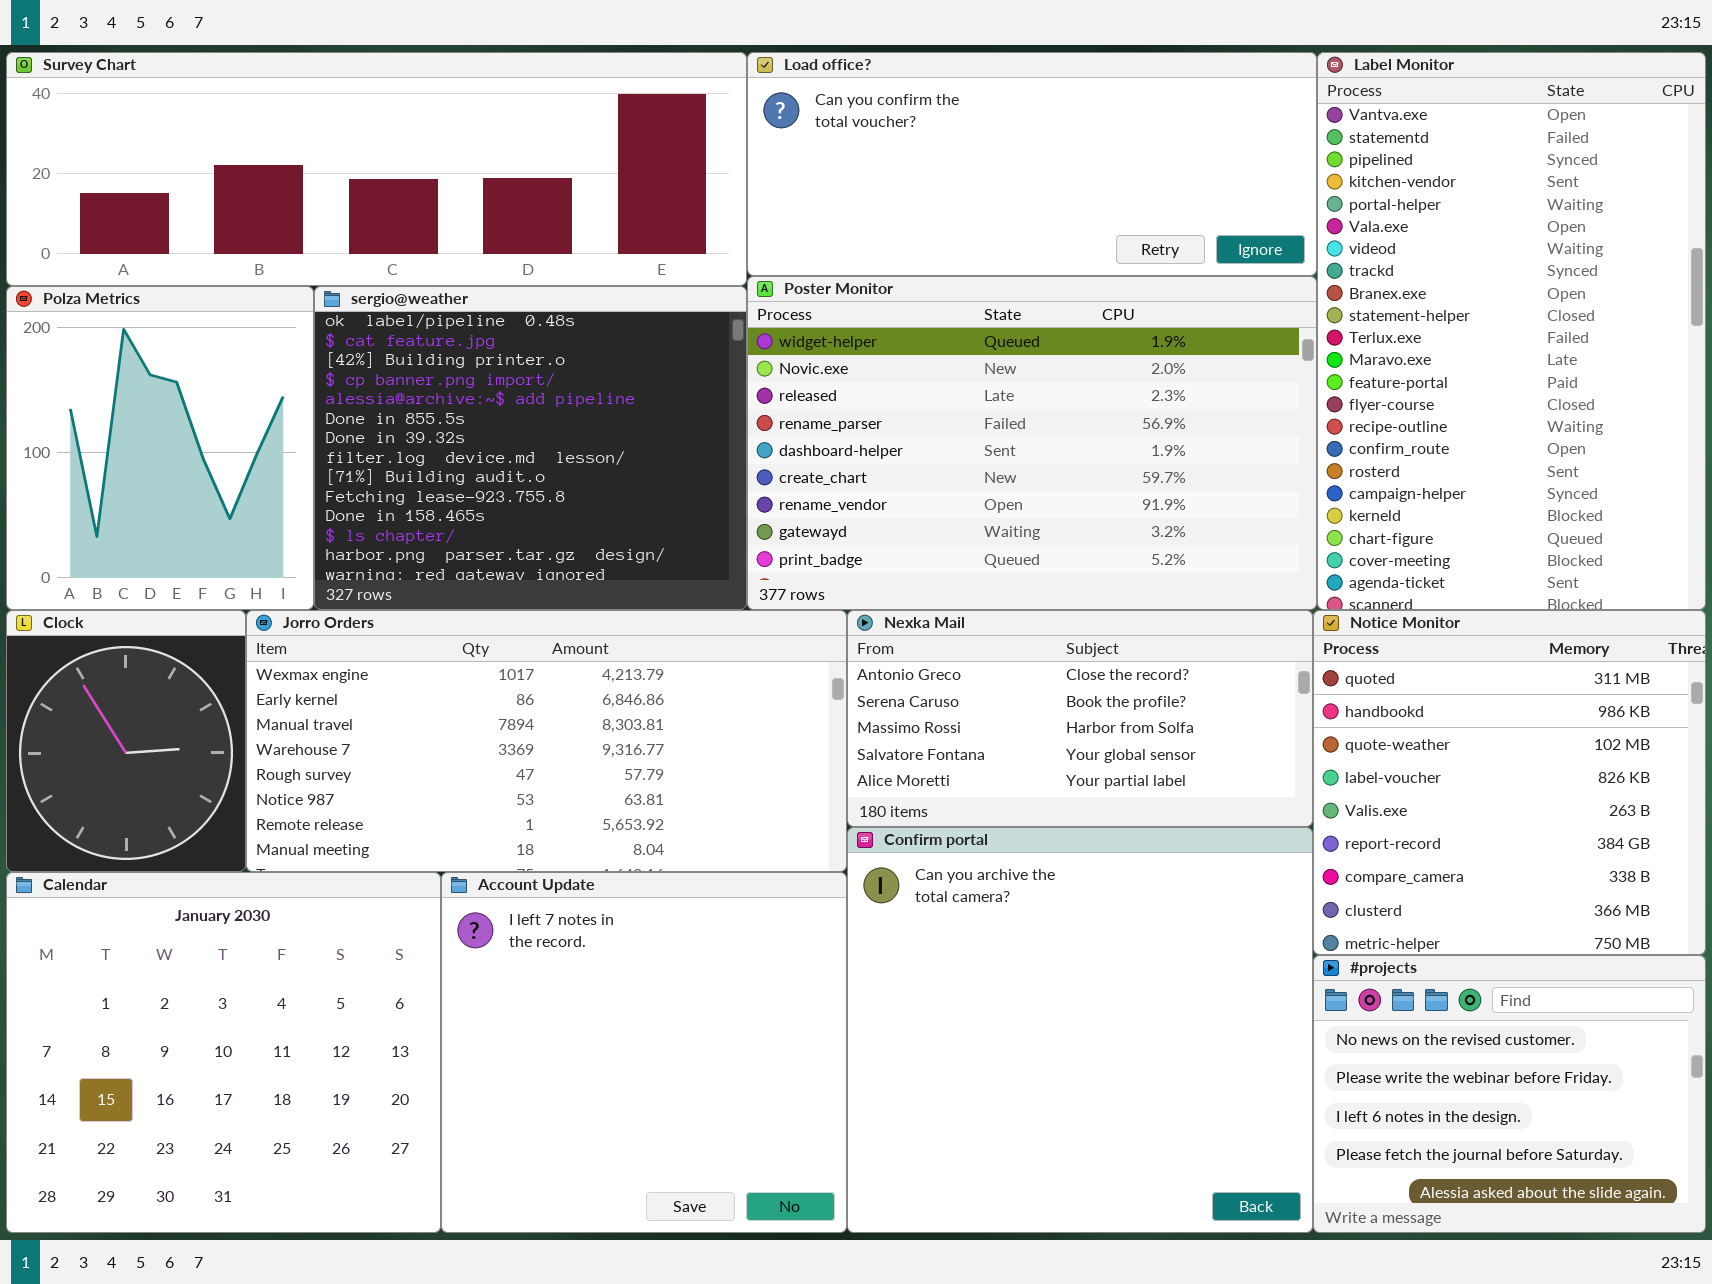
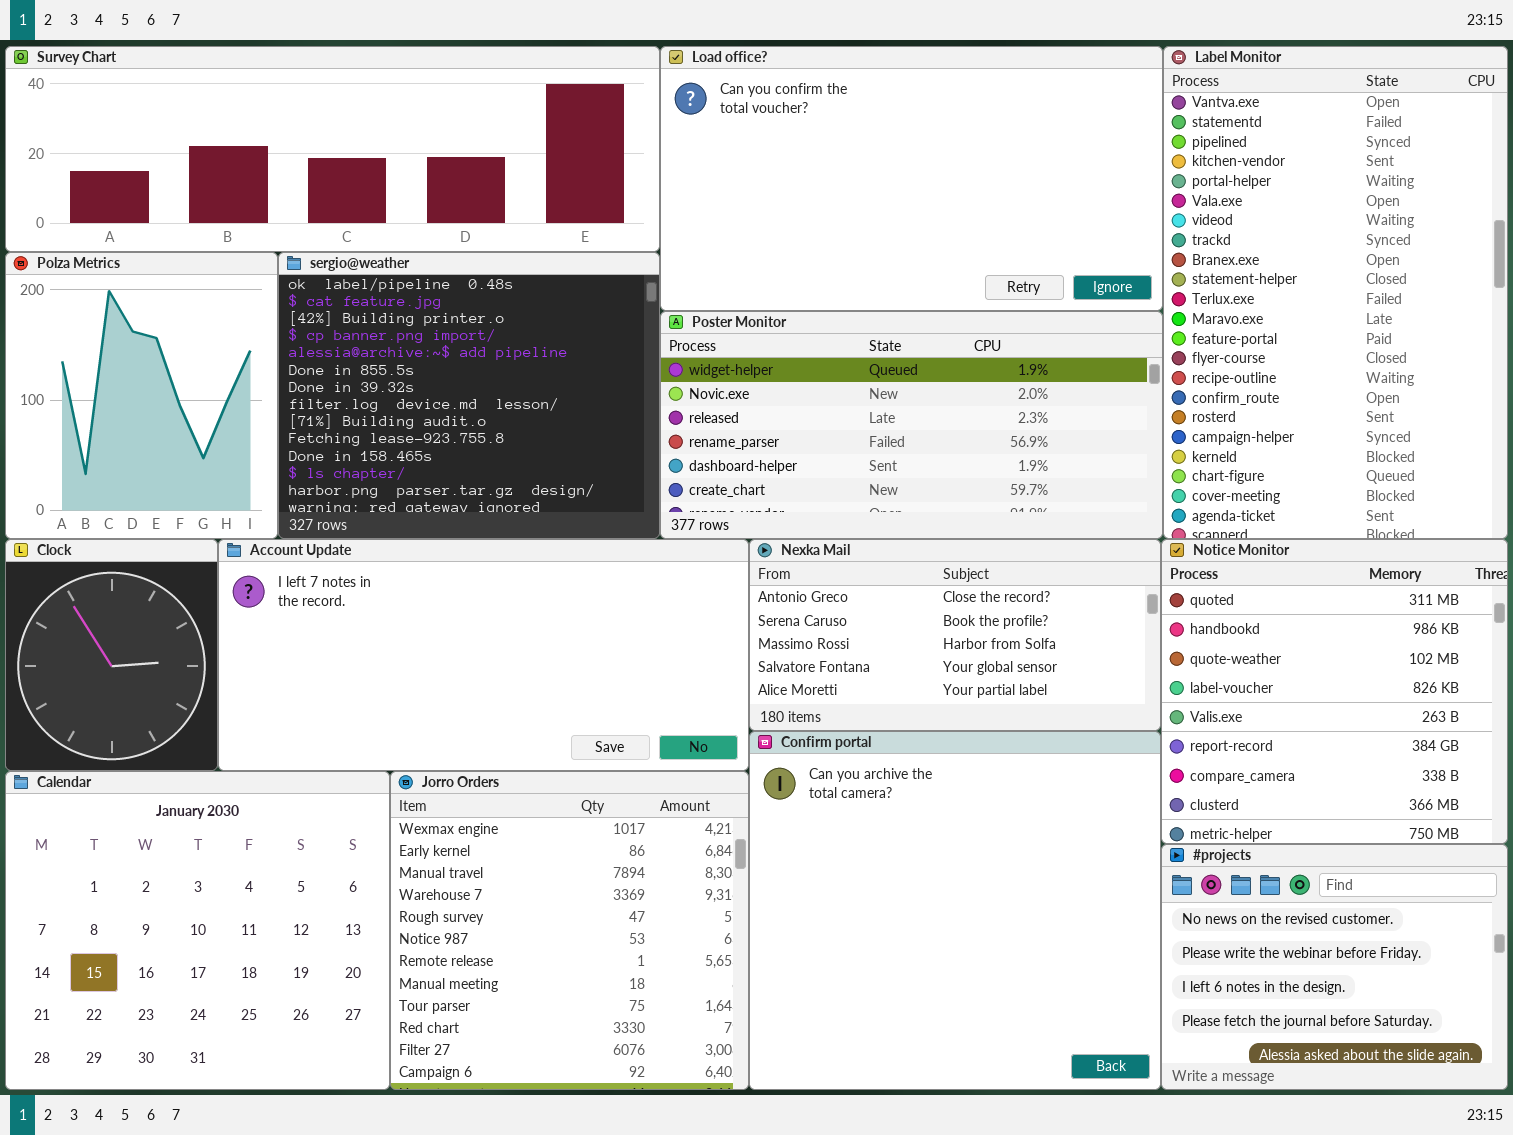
Load office?: [747,52,1317,276] -> [660,46,1163,311], resized
Poster Monitor: [747,276,1317,610] -> [660,311,1163,539], resized
Jorro Orders: [246,610,847,872] -> [390,771,749,1090], moved, resized
Account Update: [441,872,847,1233] -> [218,539,749,771], moved, resized

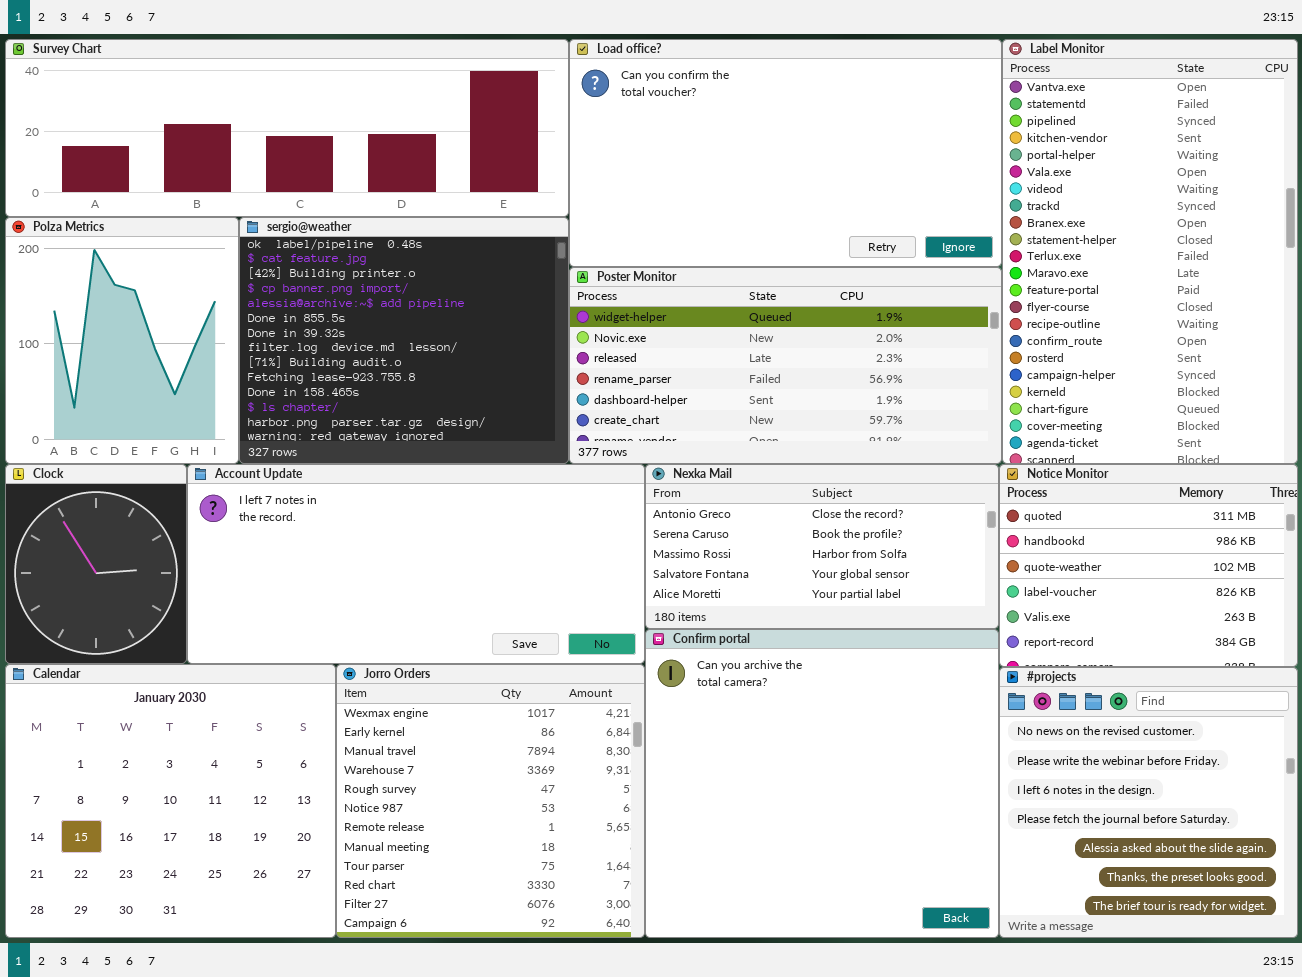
Notice Monitor: [1161,539,1508,844] -> [999,464,1298,667], resized
#projects: [1161,844,1508,1090] -> [999,667,1298,938], resized

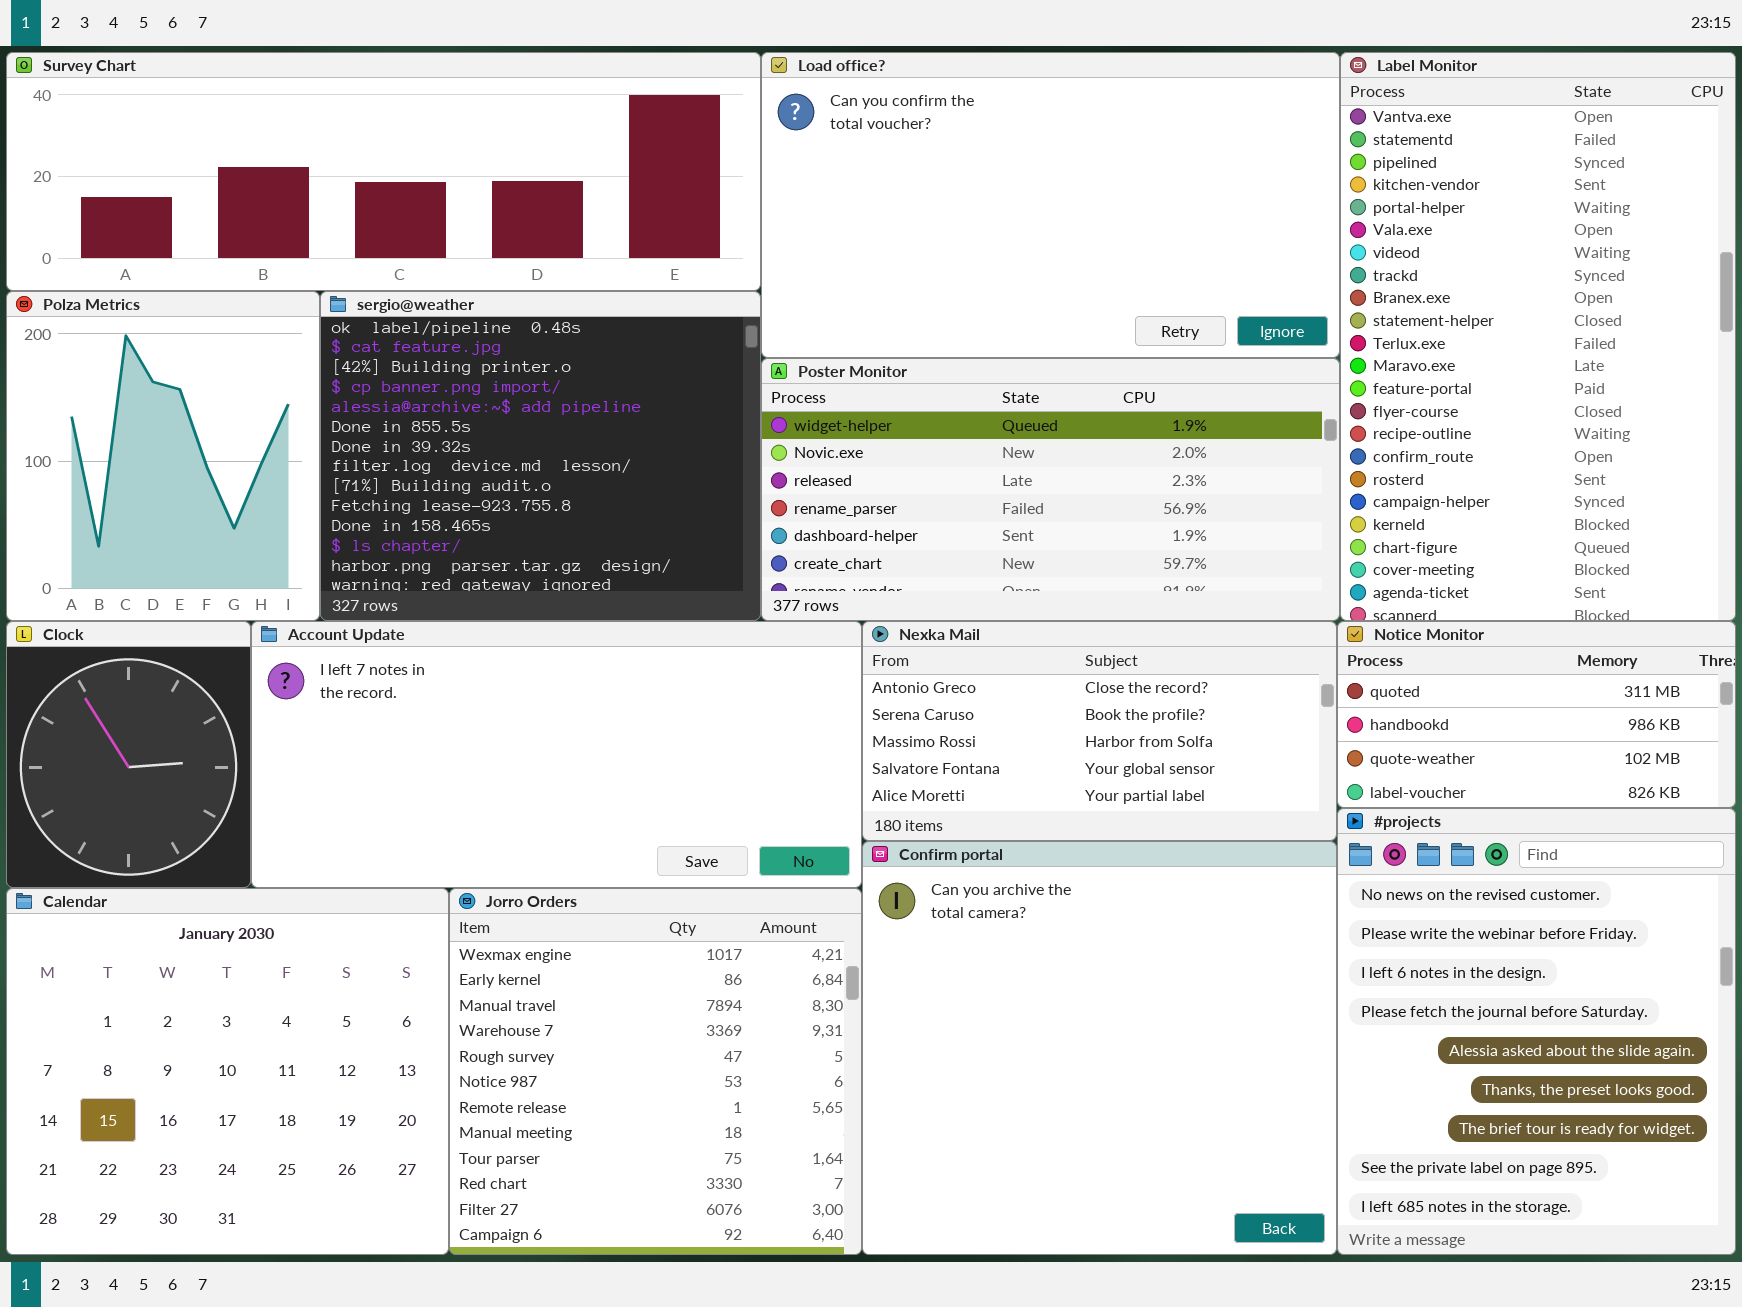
Notice Monitor: [999,464,1298,667] -> [1337,621,1736,808], resized
#projects: [999,667,1298,938] -> [1337,808,1736,1255], resized

